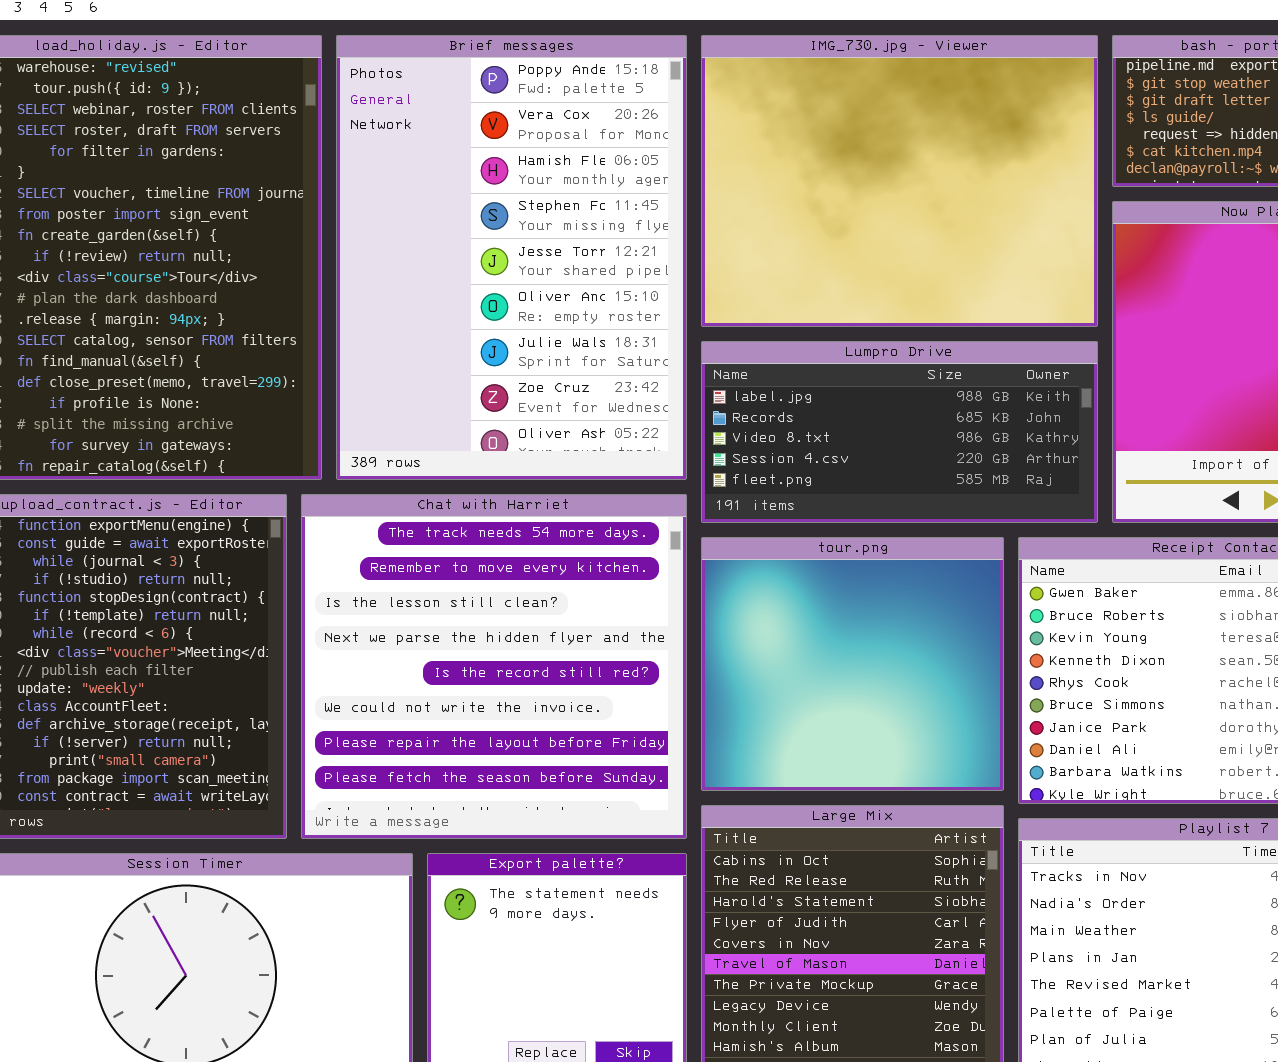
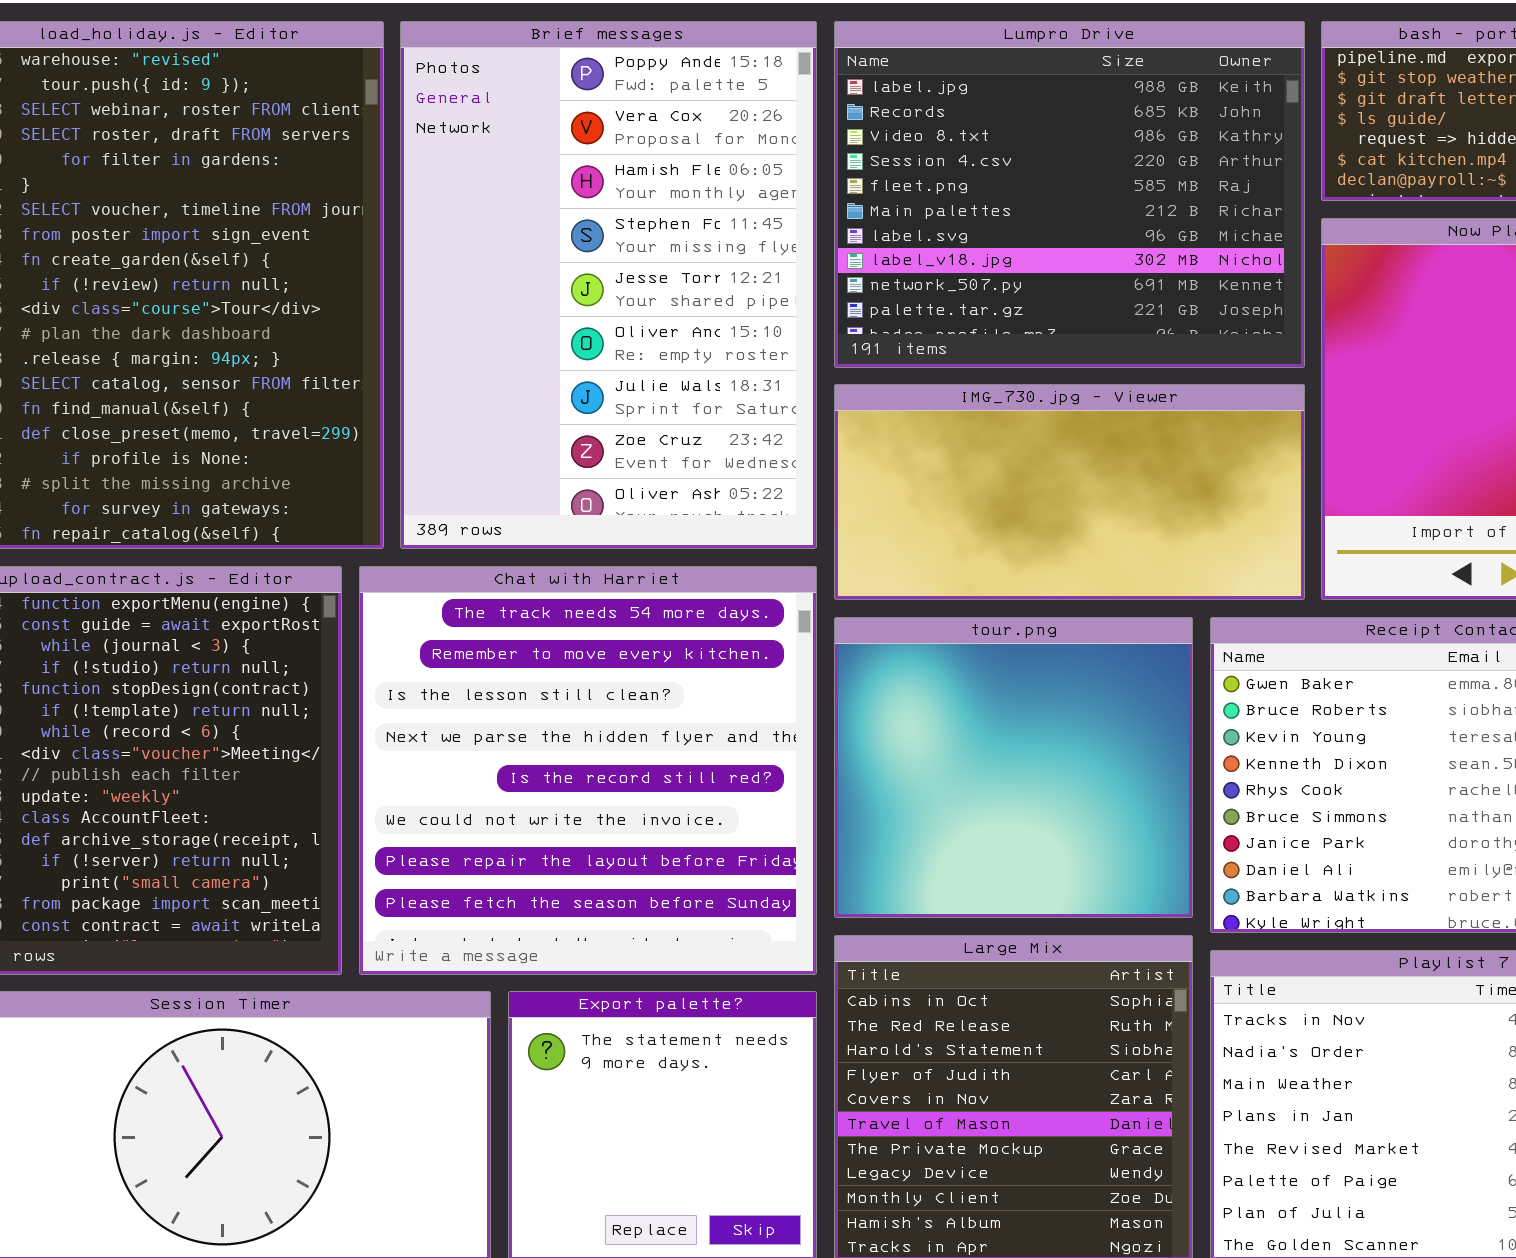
IMG_730.jpg - Viewer: [701,35,1098,327] -> [834,384,1305,600], moved, resized
Lumpro Drive: [701,341,1098,523] -> [834,21,1305,368], moved, resized

